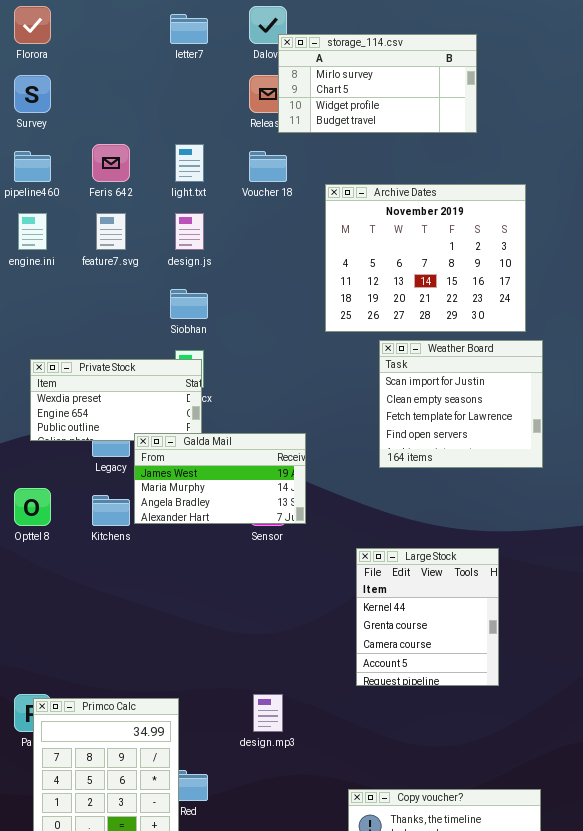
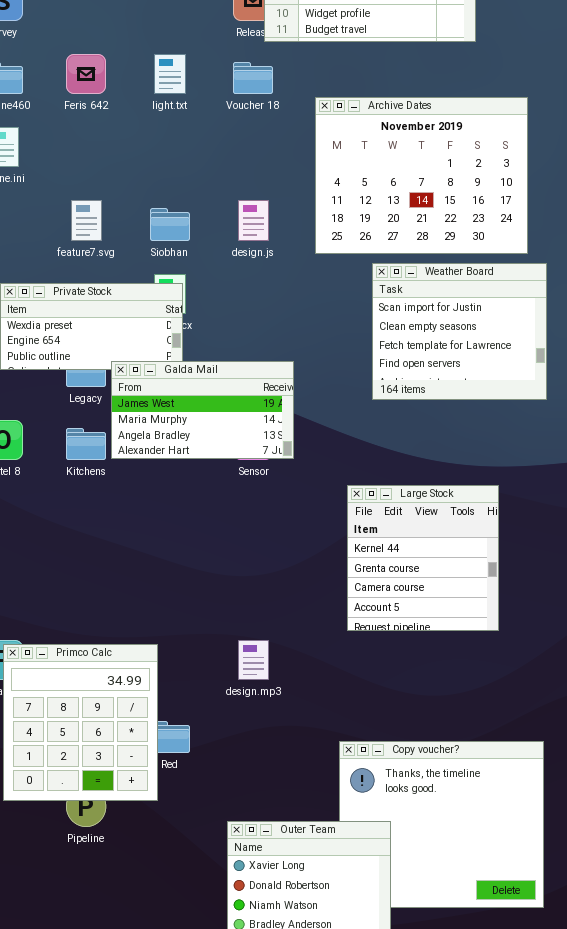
feature7.svg: [96,213,126,250] -> [71,200,102,241], moved
design.js: [175,213,204,250] -> [238,200,269,241], moved

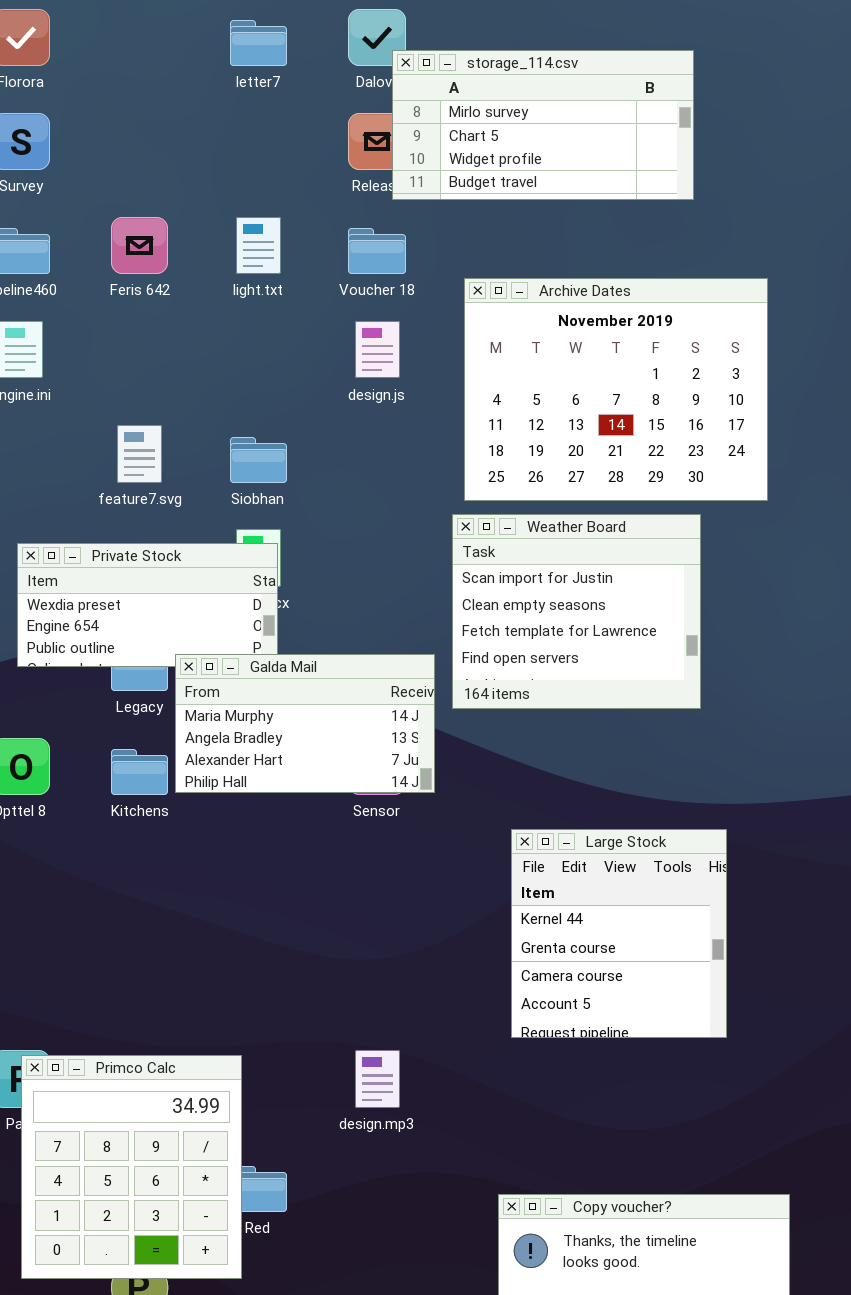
design.js: [238,200,269,241] -> [355,321,400,378], moved
Weather Board: [372,263,547,400] -> [452,514,701,709], moved
Galda Mail: [111,361,294,459] -> [175,654,435,793], scrolled down 1 row

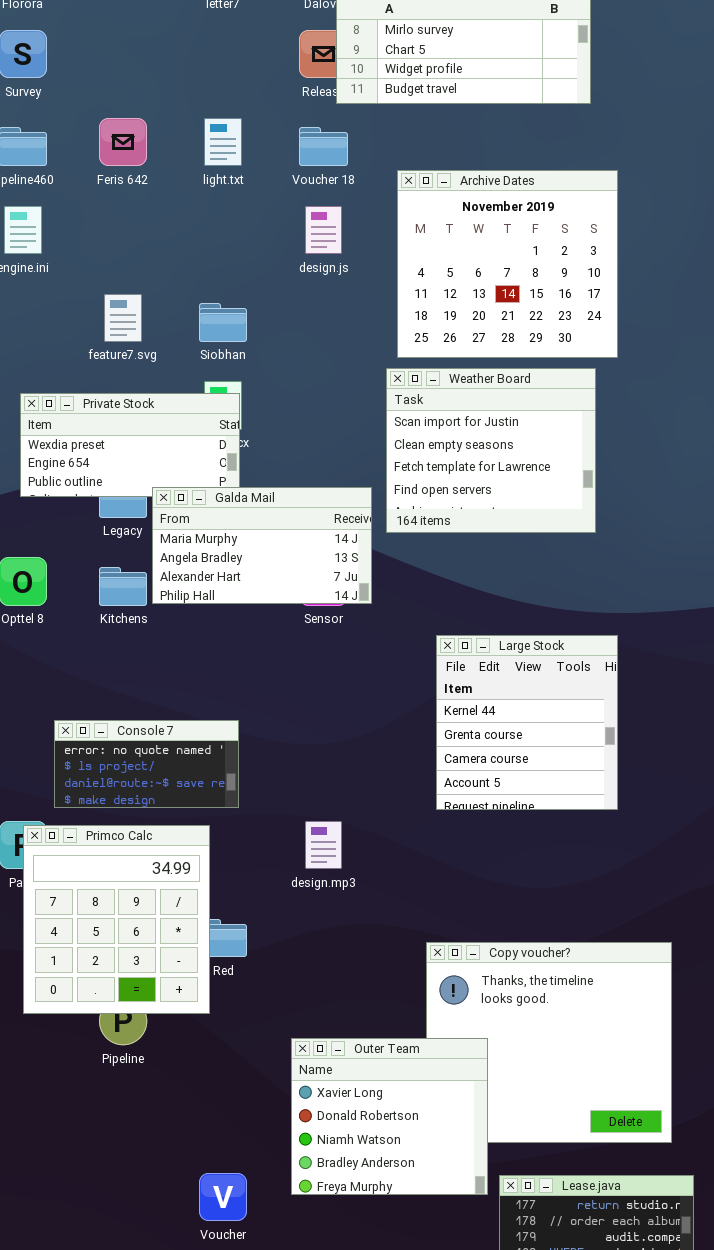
Archive Dates: [464,278,768,501] -> [397,170,618,358], resized
Console 7: none -> [54,720,239,808], opened

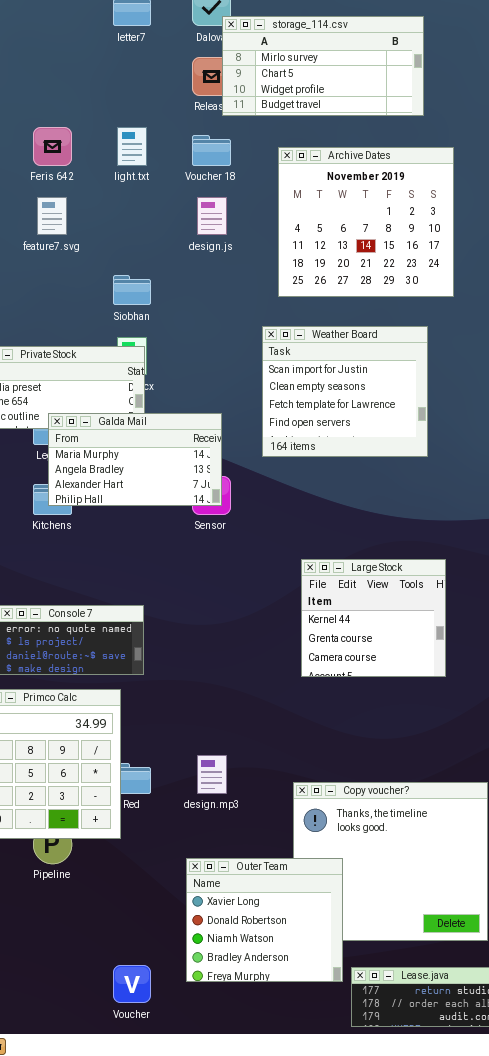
Archive Dates: [397,170,618,358] -> [278,147,454,297], moved
feature7.svg: [104,294,142,342] -> [37,197,67,235], moved
Galda Mail: [152,487,372,604] -> [48,413,222,506], moved
Large Stock: [436,635,618,810] -> [301,559,446,677], resized
design.mp3: [305,821,342,869] -> [197,755,227,794], moved

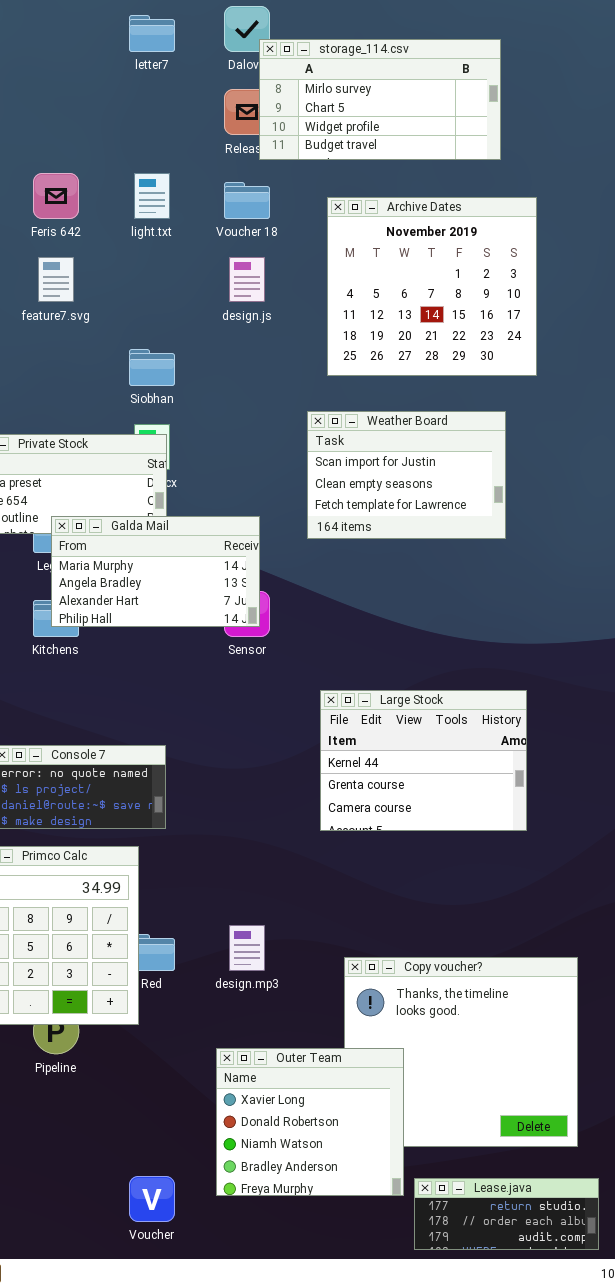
Weather Board: [262,326,428,457] -> [307,411,506,539], resized
Large Stock: [301,559,446,677] -> [320,690,527,831], resized

